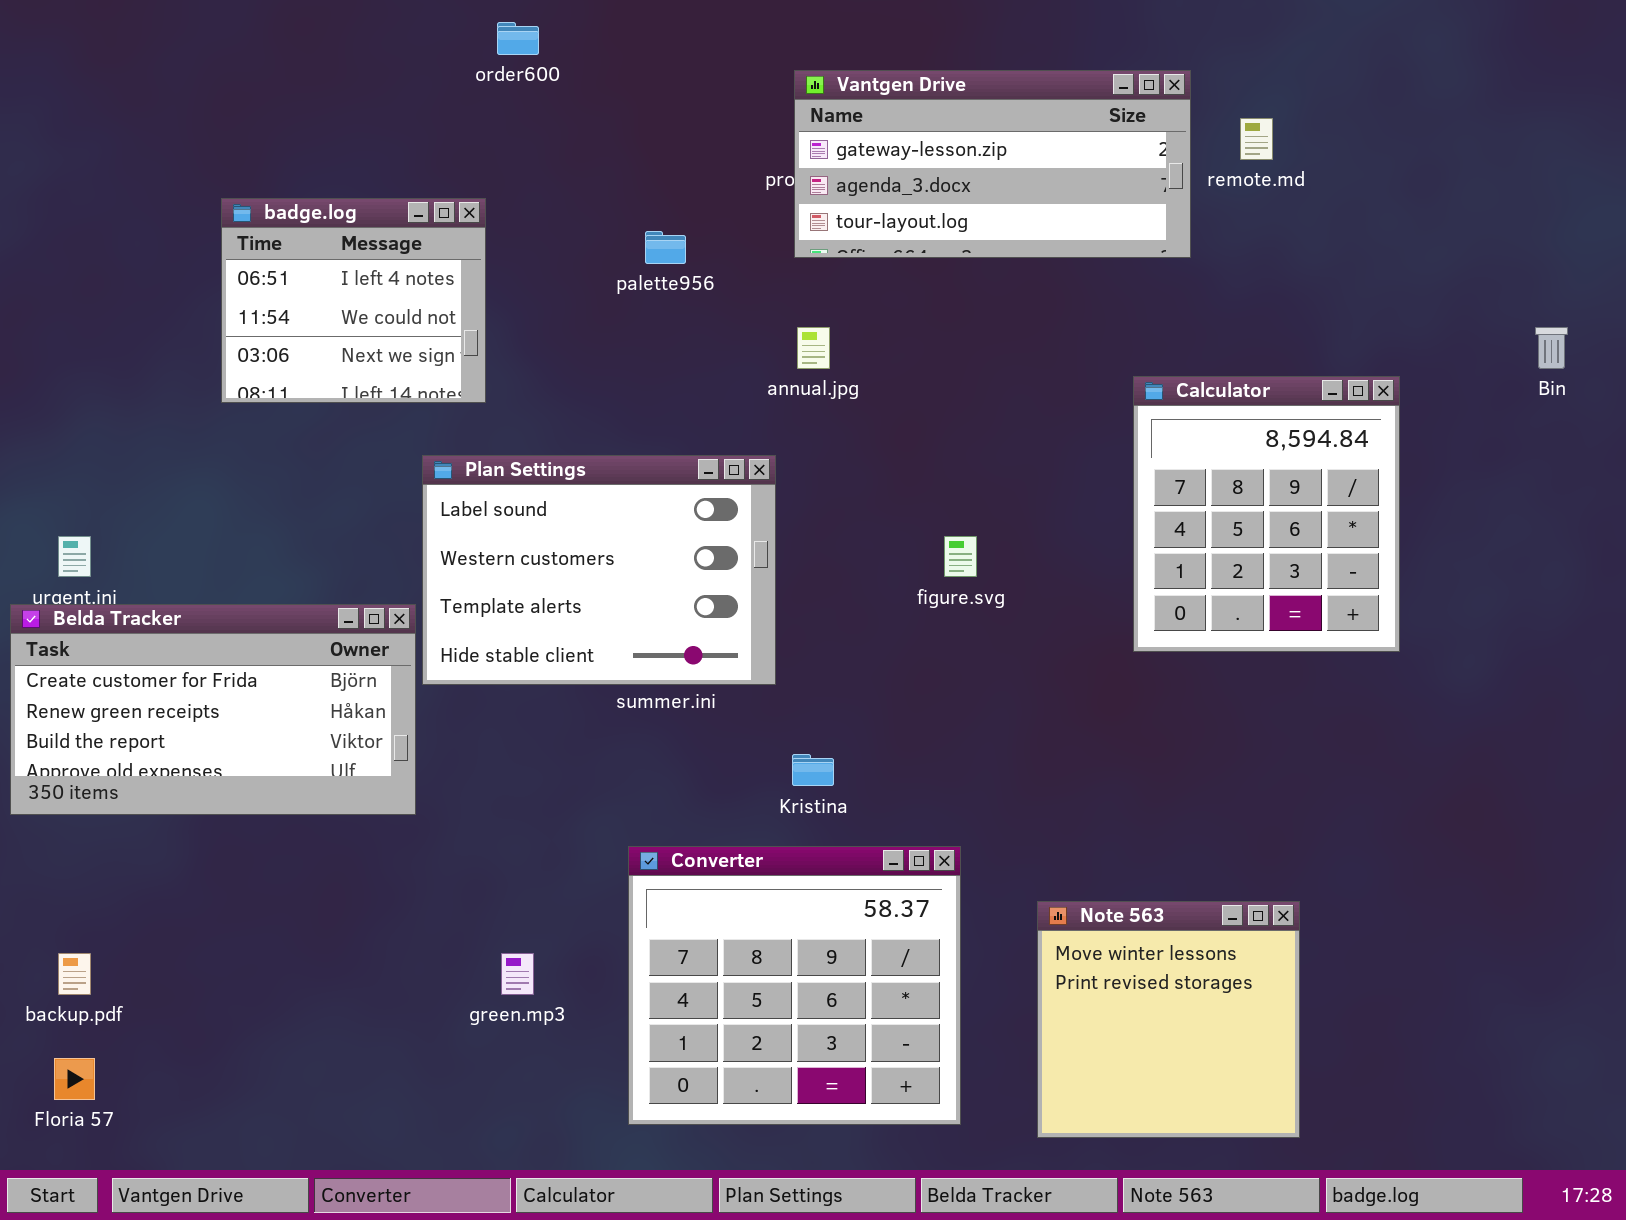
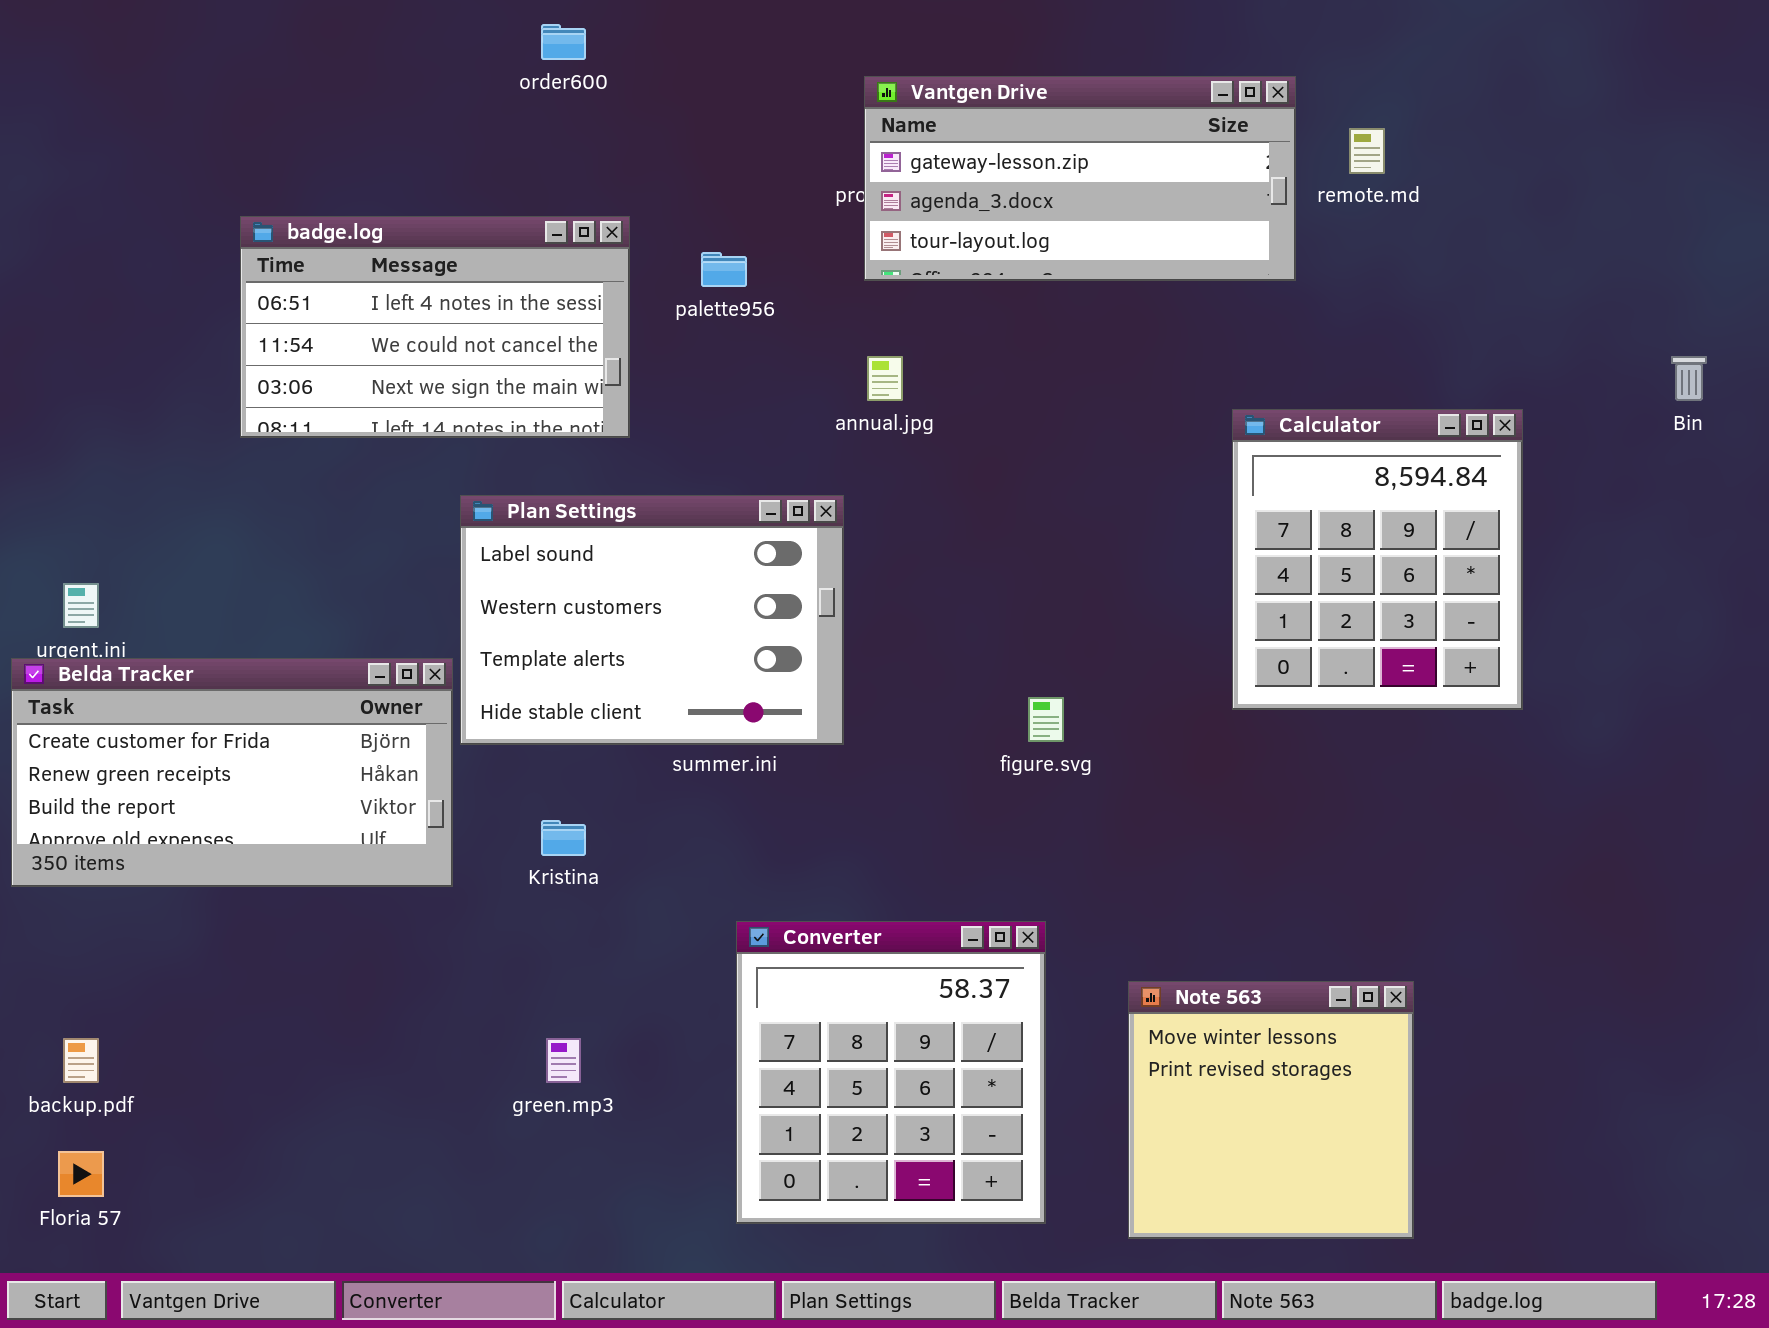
badge.log: [221,198,486,403] -> [240,216,630,438], resized
figure.svg: [944,536,977,577] -> [1028,697,1064,742], moved
Kristina: [792,754,834,786] -> [541,820,586,856], moved
Converter: [628,846,961,1125] -> [736,921,1046,1224], resized

